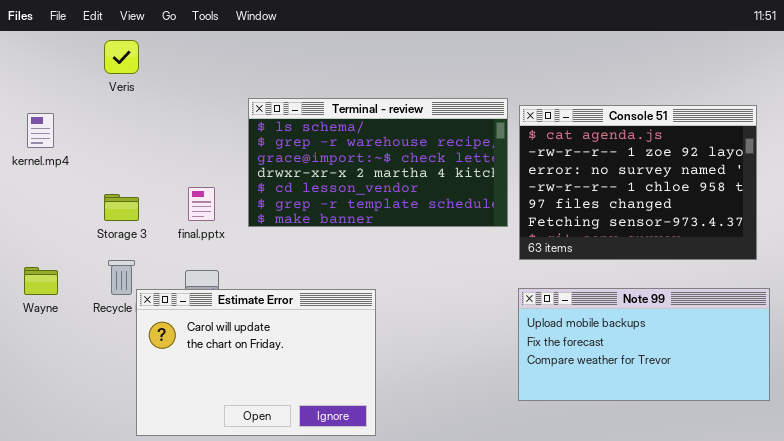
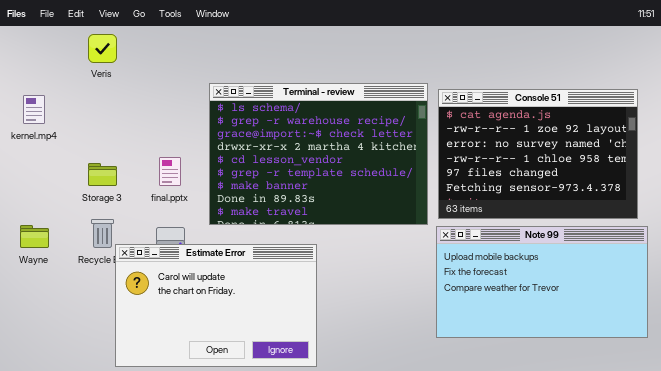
Terminal - review: [248,98,508,227] -> [209,83,428,225], resized
Note 99: [518,288,770,401] -> [436,226,648,338], resized

